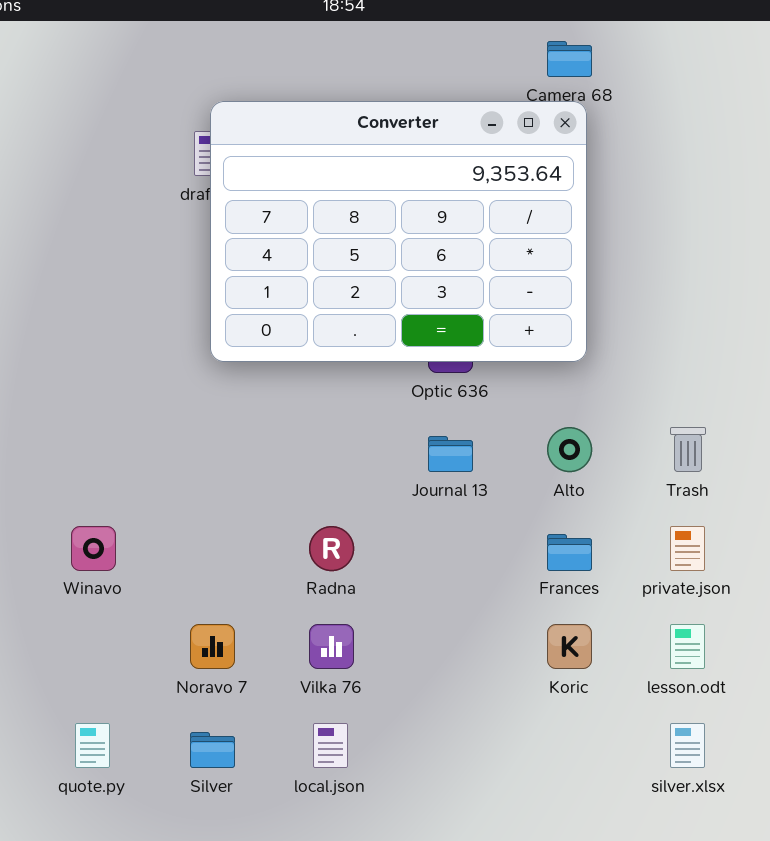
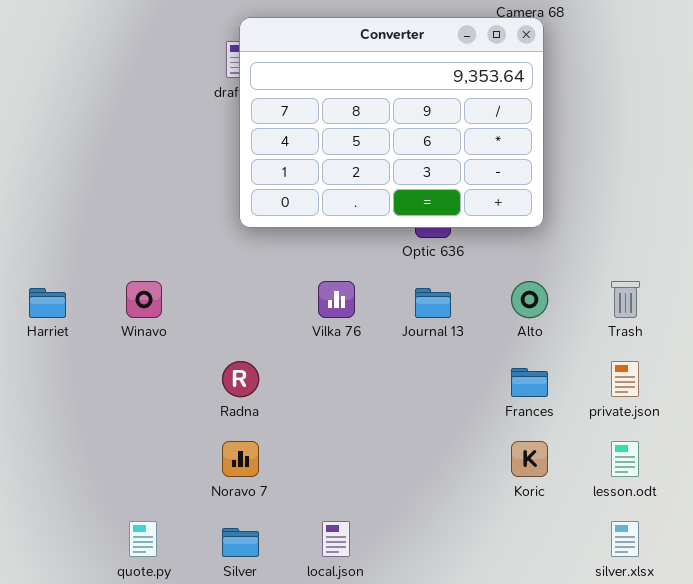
Winavo: [71,526,116,571] -> [126,281,162,318], moved
Radna: [309,526,354,571] -> [222,361,259,397], moved
Vilka 76: [309,624,354,669] -> [318,281,355,318], moved

